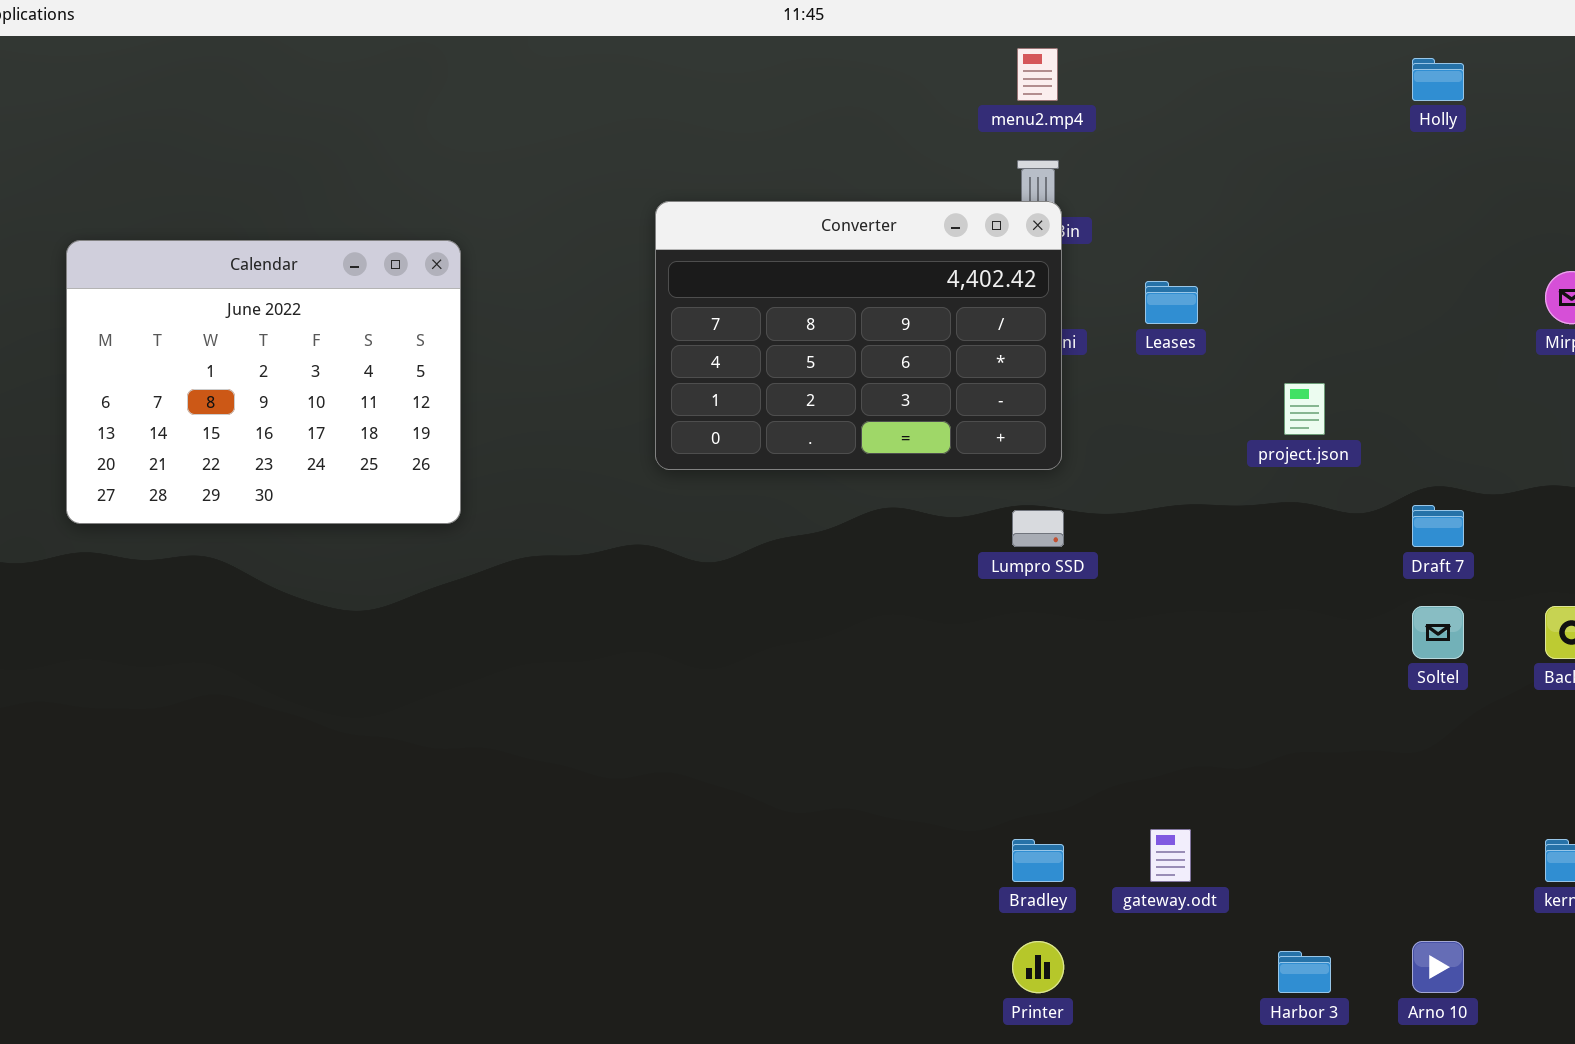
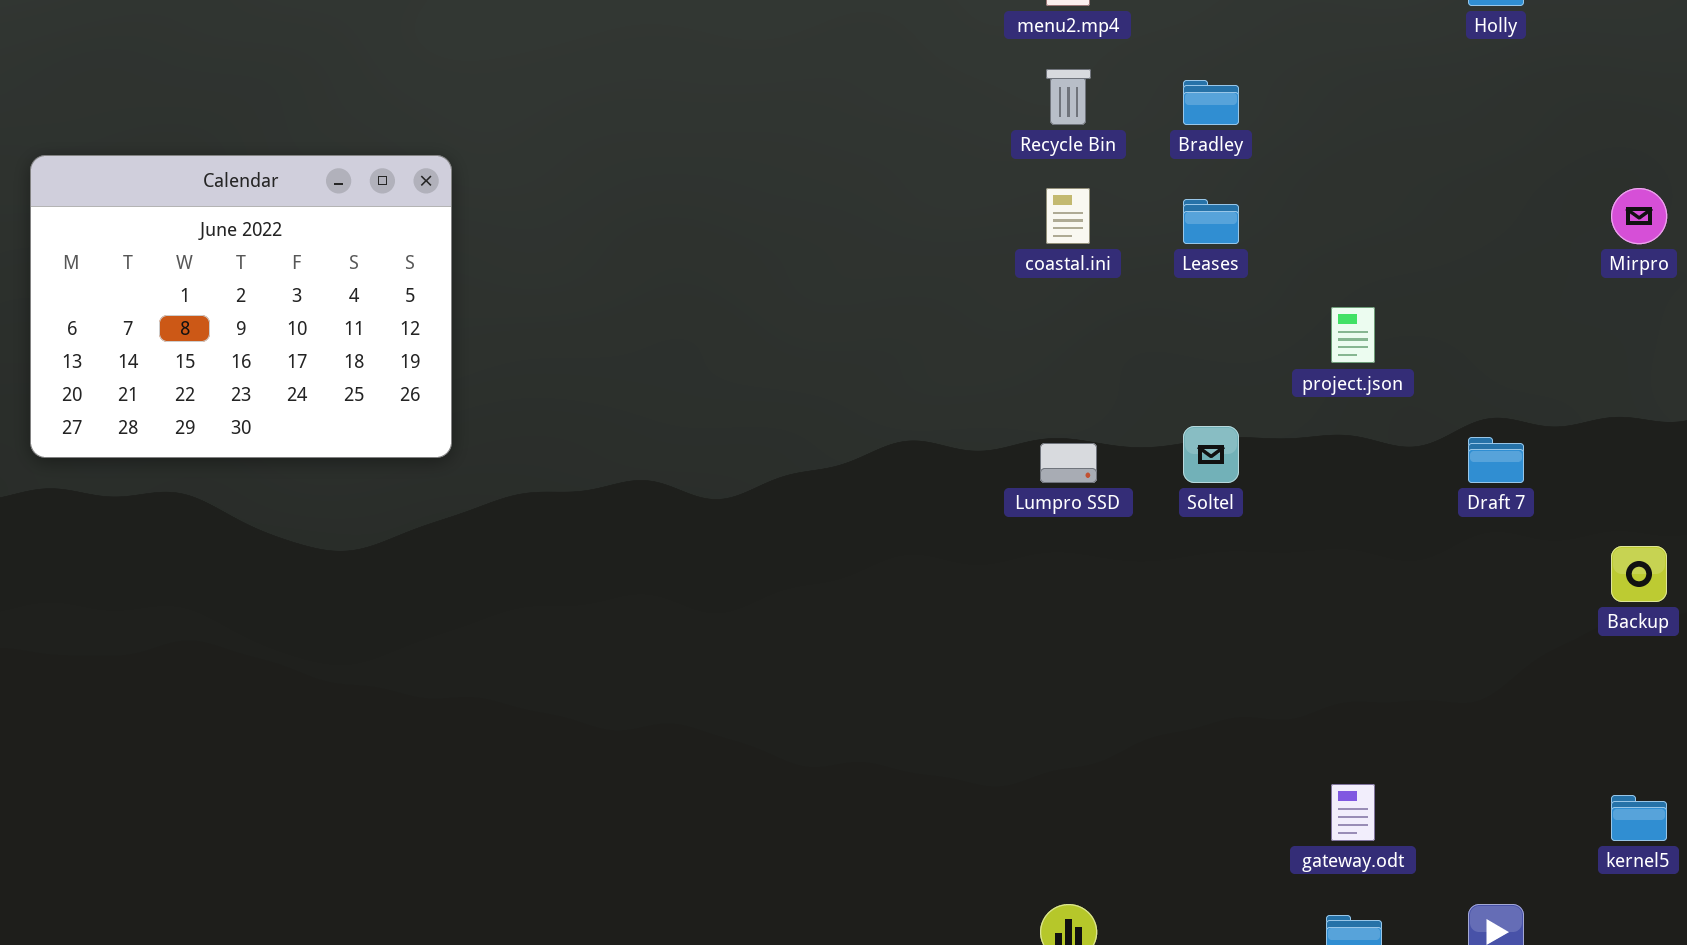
Converter: [655,201,1062,470] -> none, closed
Soltel: [1412,606,1464,659] -> [1183,426,1239,483], moved
gateway.odt: [1150,829,1191,882] -> [1331,784,1375,841], moved
Bradley: [1012,839,1064,882] -> [1183,80,1239,125], moved

